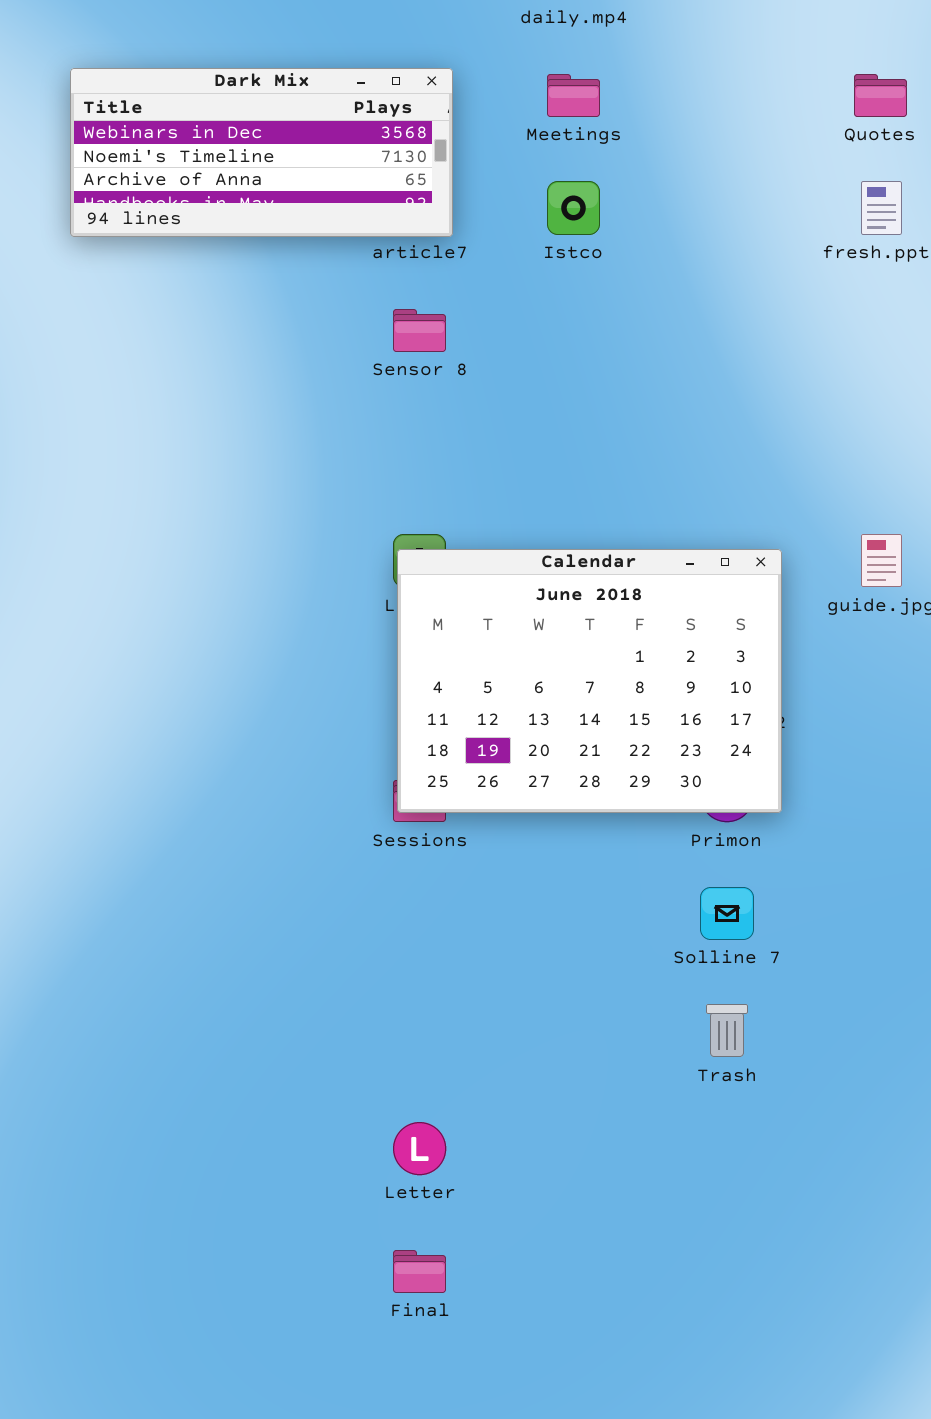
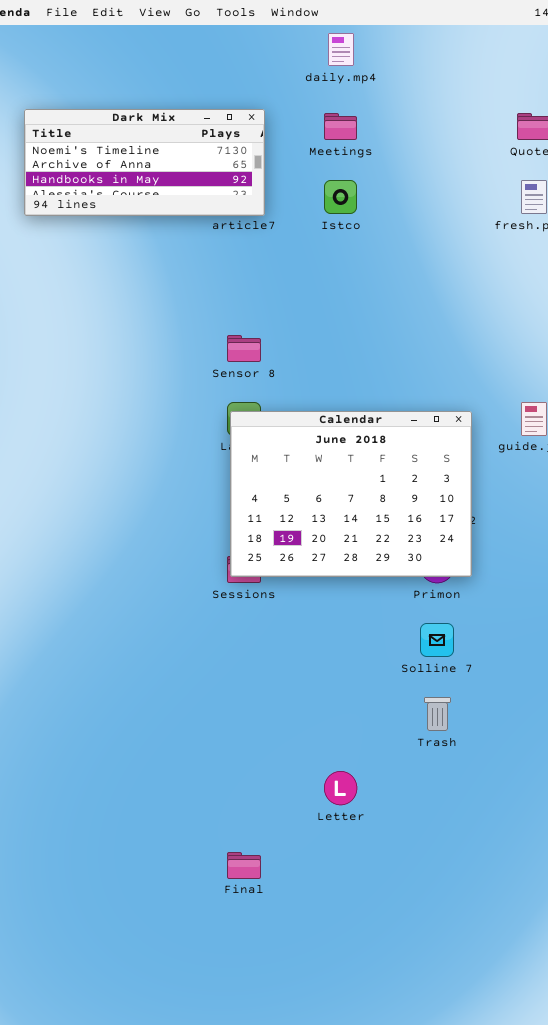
Dark Mix: [70,68,453,237] -> [24,109,265,216], scrolled down 1 row
Sensor 8: [393,309,446,352] -> [227,335,261,362], moved
Letter: [393,1122,446,1175] -> [324,771,357,805], moved

